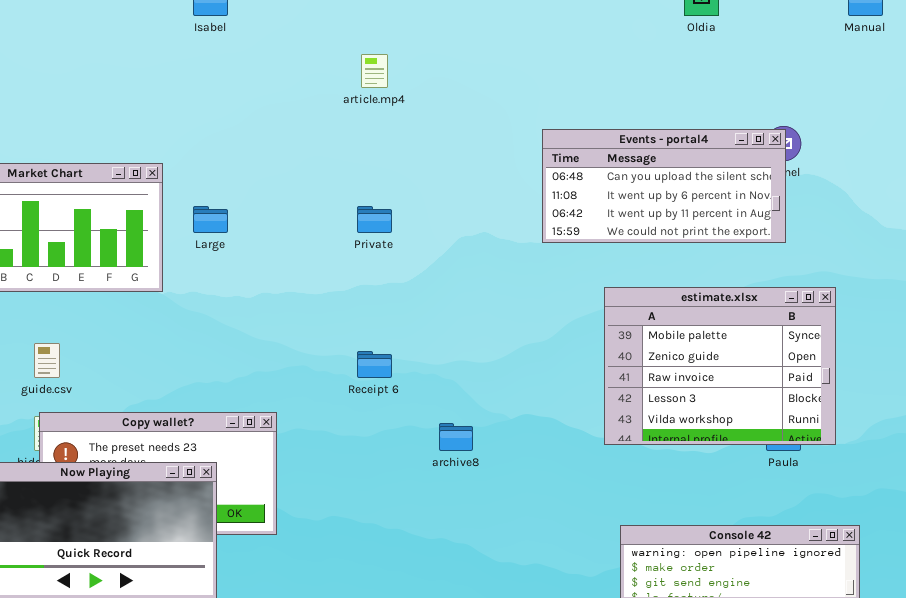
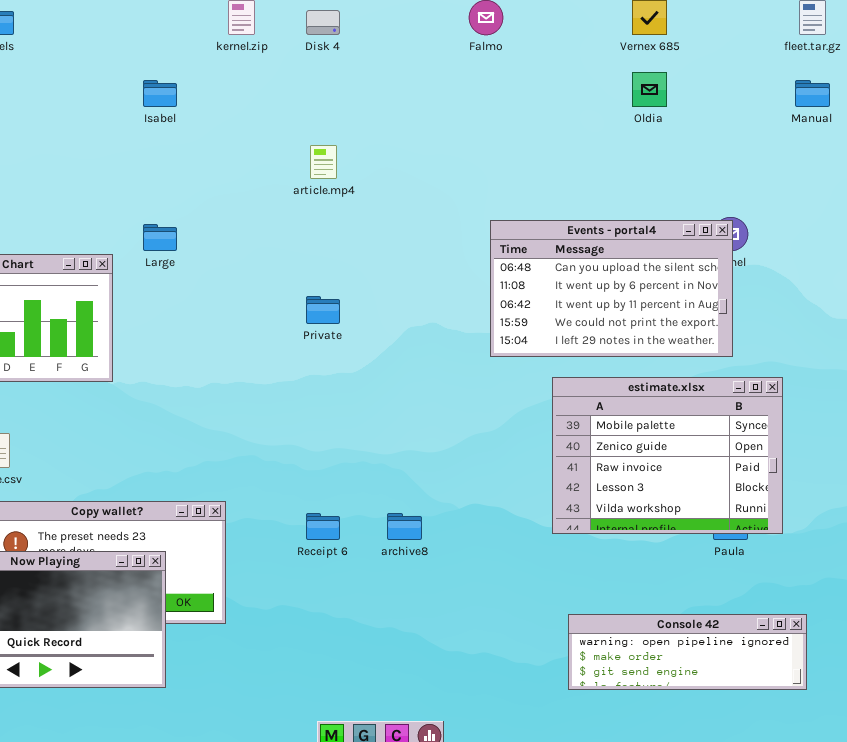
Events - portal4: [542,129,786,243] -> [490,220,733,357], resized
Large: [193,206,228,233] -> [143,224,177,251], moved
Receipt 6: [357,351,392,378] -> [306,513,340,540], moved

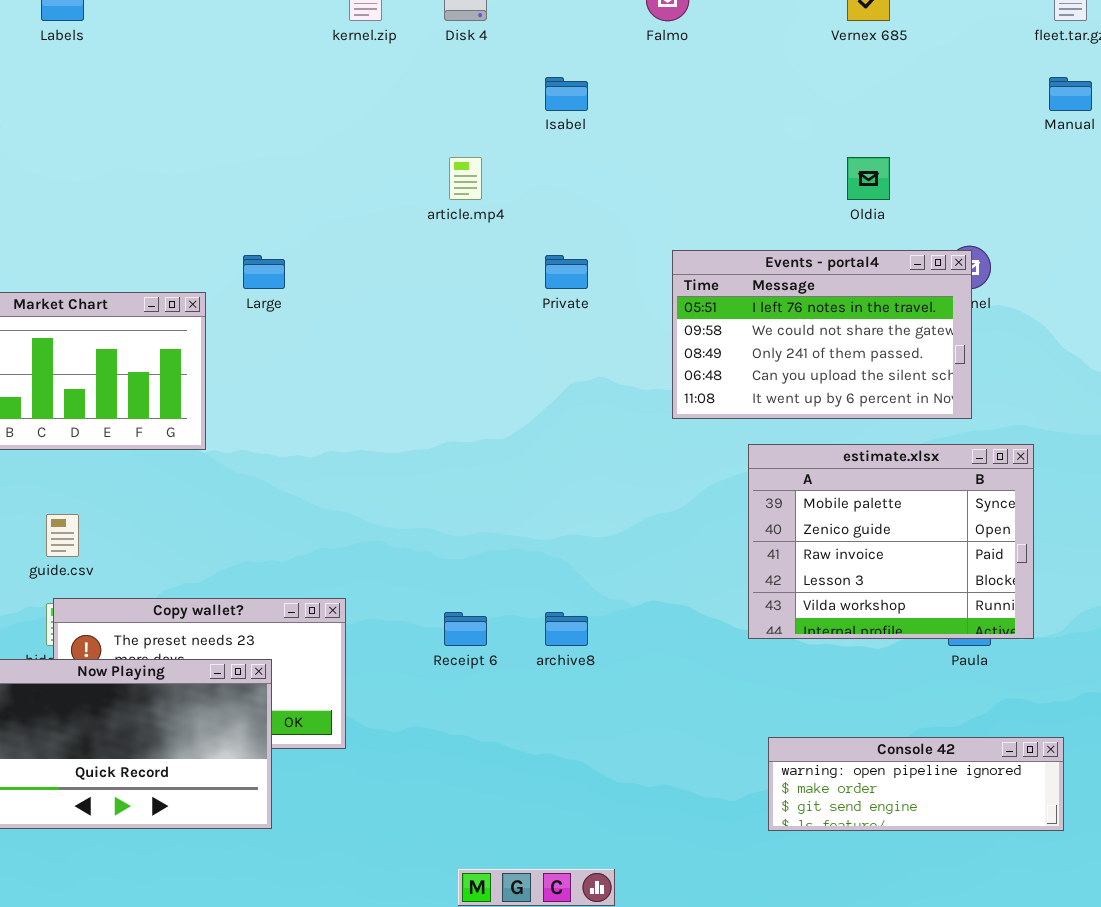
Oldia: [632,72,667,107] -> [847,157,890,200], moved
Isabel: [143,80,177,107] -> [545,77,588,111], moved
Events - portal4: [490,220,733,357] -> [672,250,972,419], scrolled up 3 rows
Private: [306,296,340,324] -> [545,255,588,289], moved

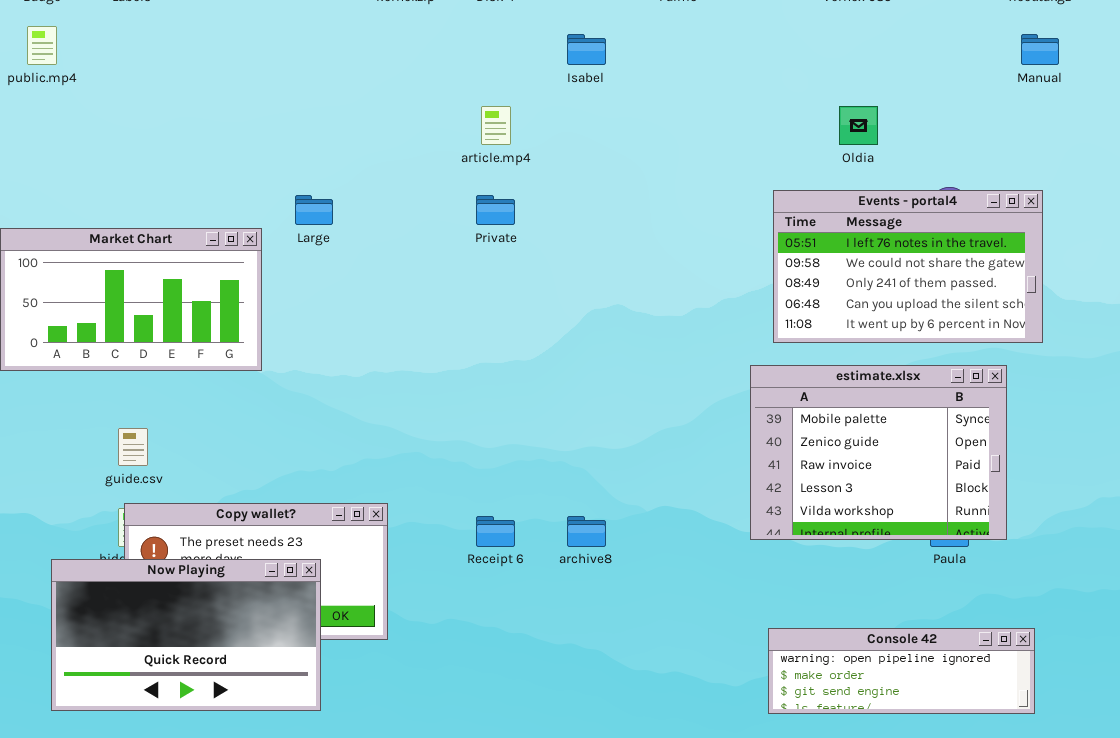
Events - portal4: [672,250,972,419] -> [773,190,1043,343], moved
Private: [545,255,588,289] -> [476,195,515,225], moved

